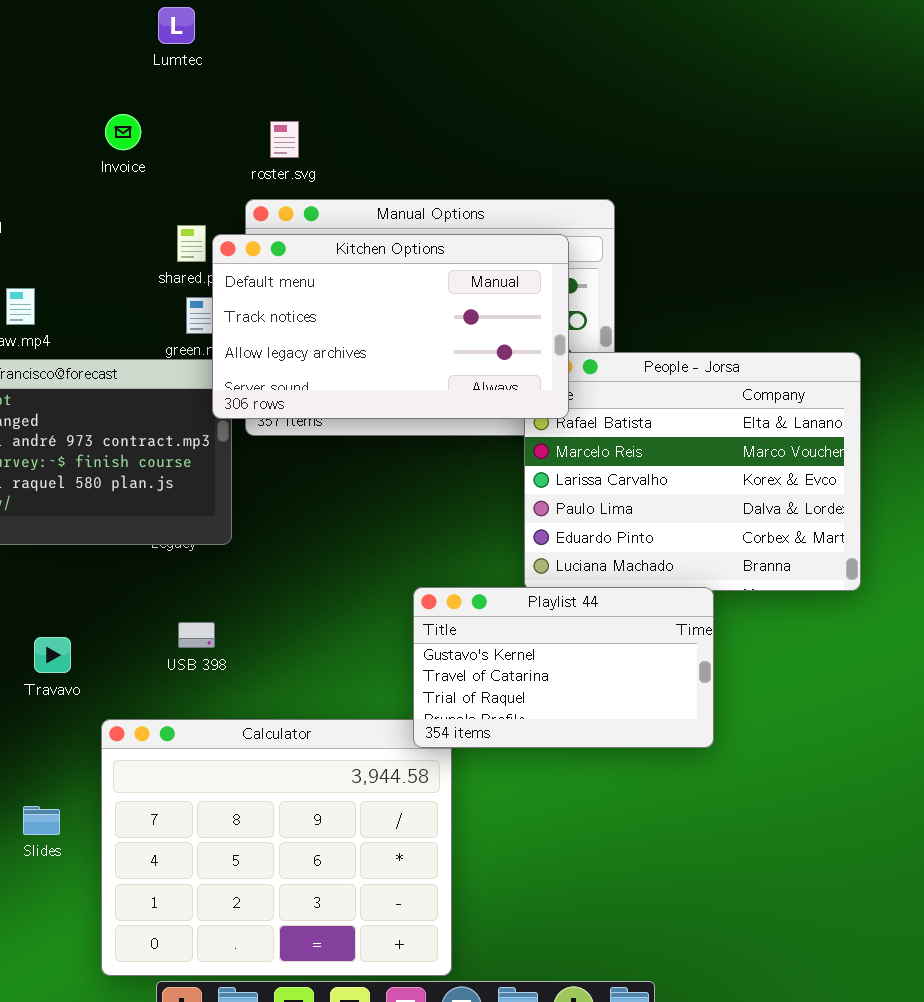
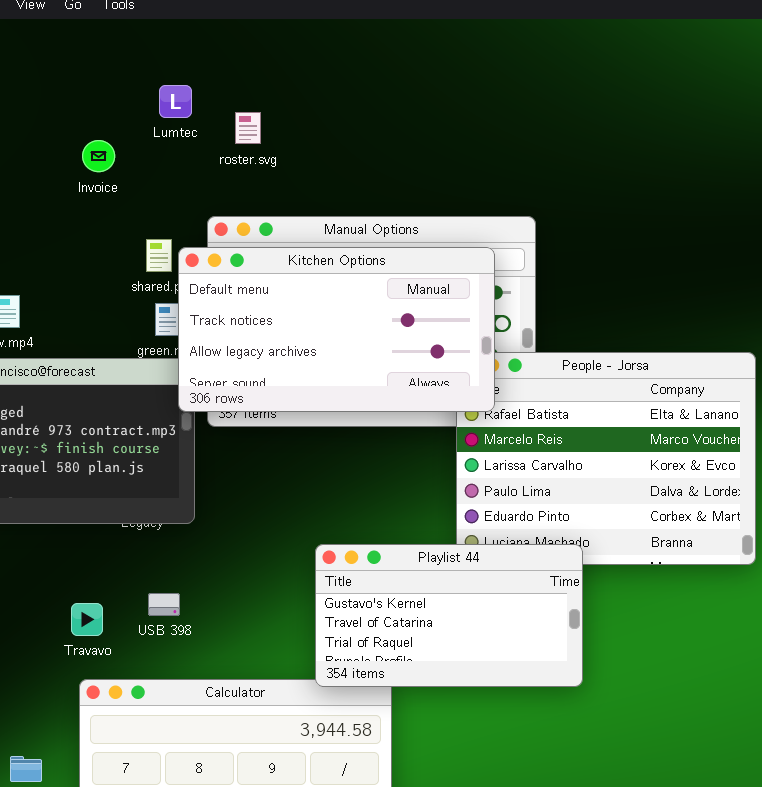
Lumtec: [158,7,195,44] -> [159,85,192,118], moved
roster.svg: [270,121,299,158] -> [235,112,261,144], moved
Playlist 44: [413,587,714,748] -> [315,544,583,687], moved
Travavo: [34,637,71,673] -> [71,603,103,636], moved

